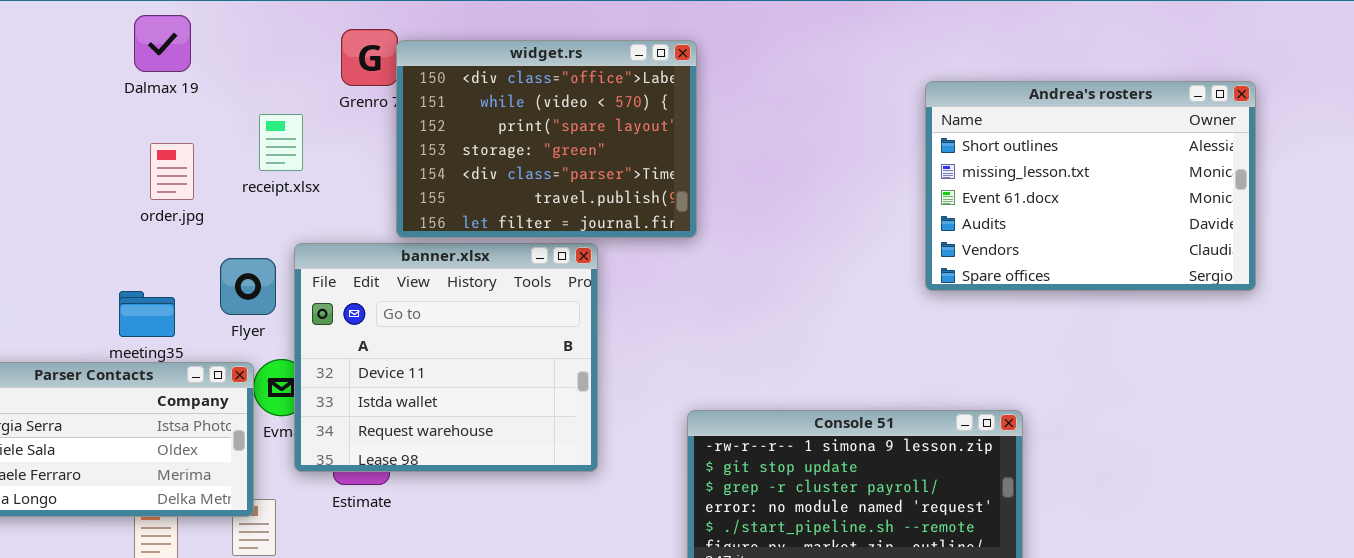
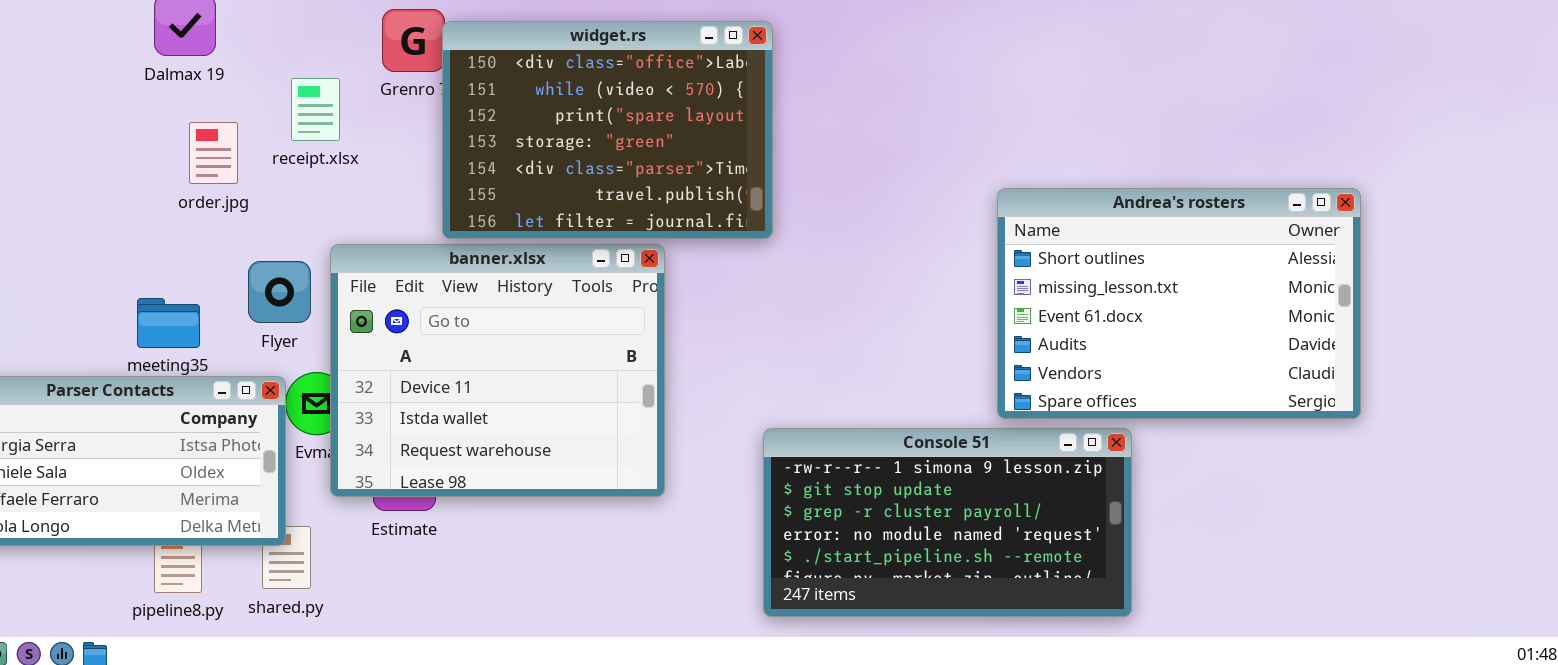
Andrea's rosters: [925,81,1256,291] -> [997,188,1361,419], moved
receipt.xlsx: [259,114,303,171] -> [291,78,340,141], moved
order.jpg: [150,143,194,200] -> [189,122,238,184], moved

